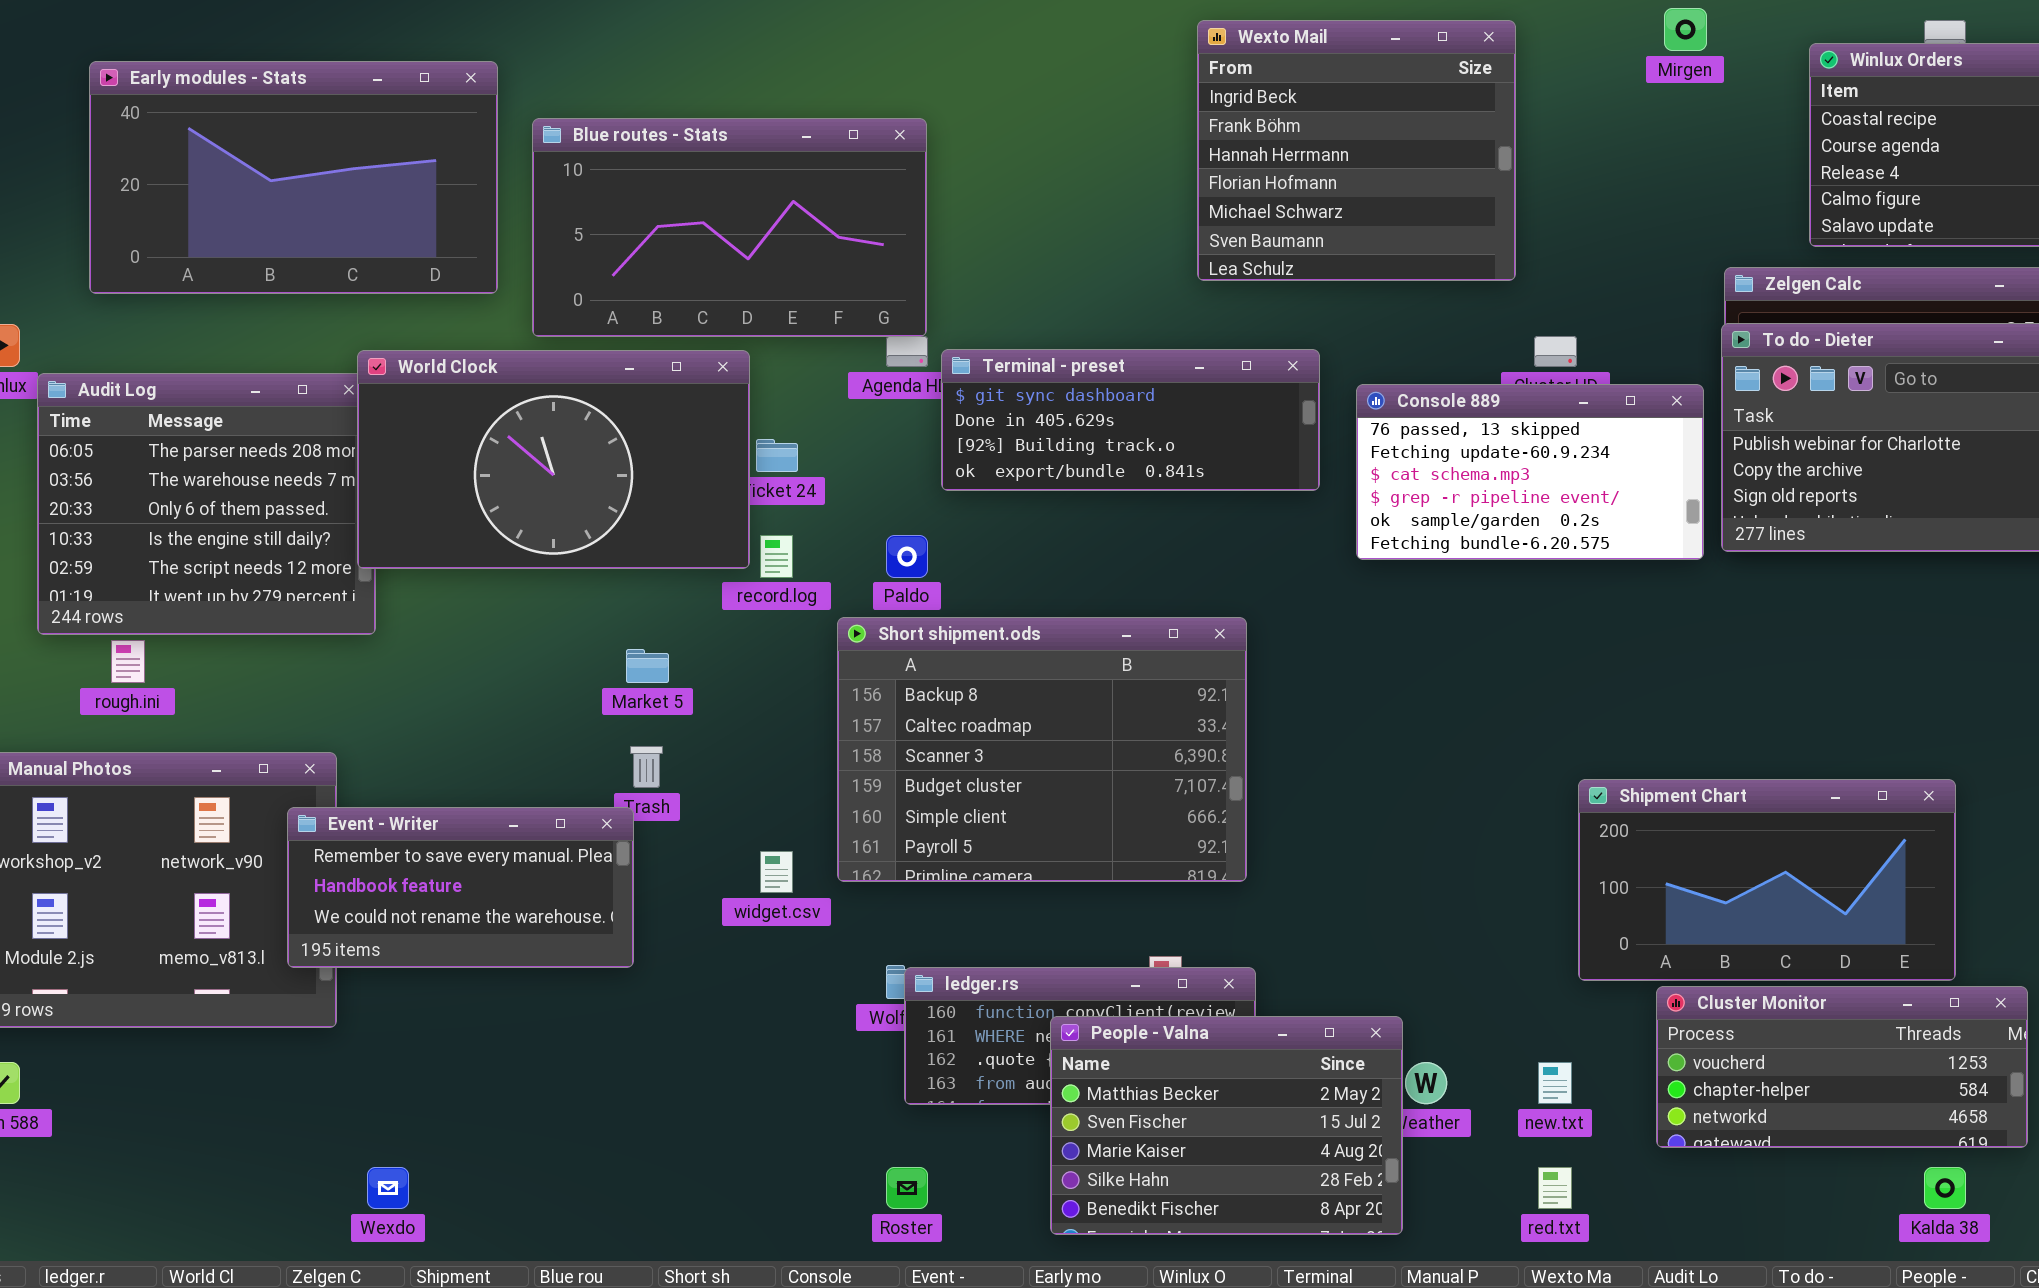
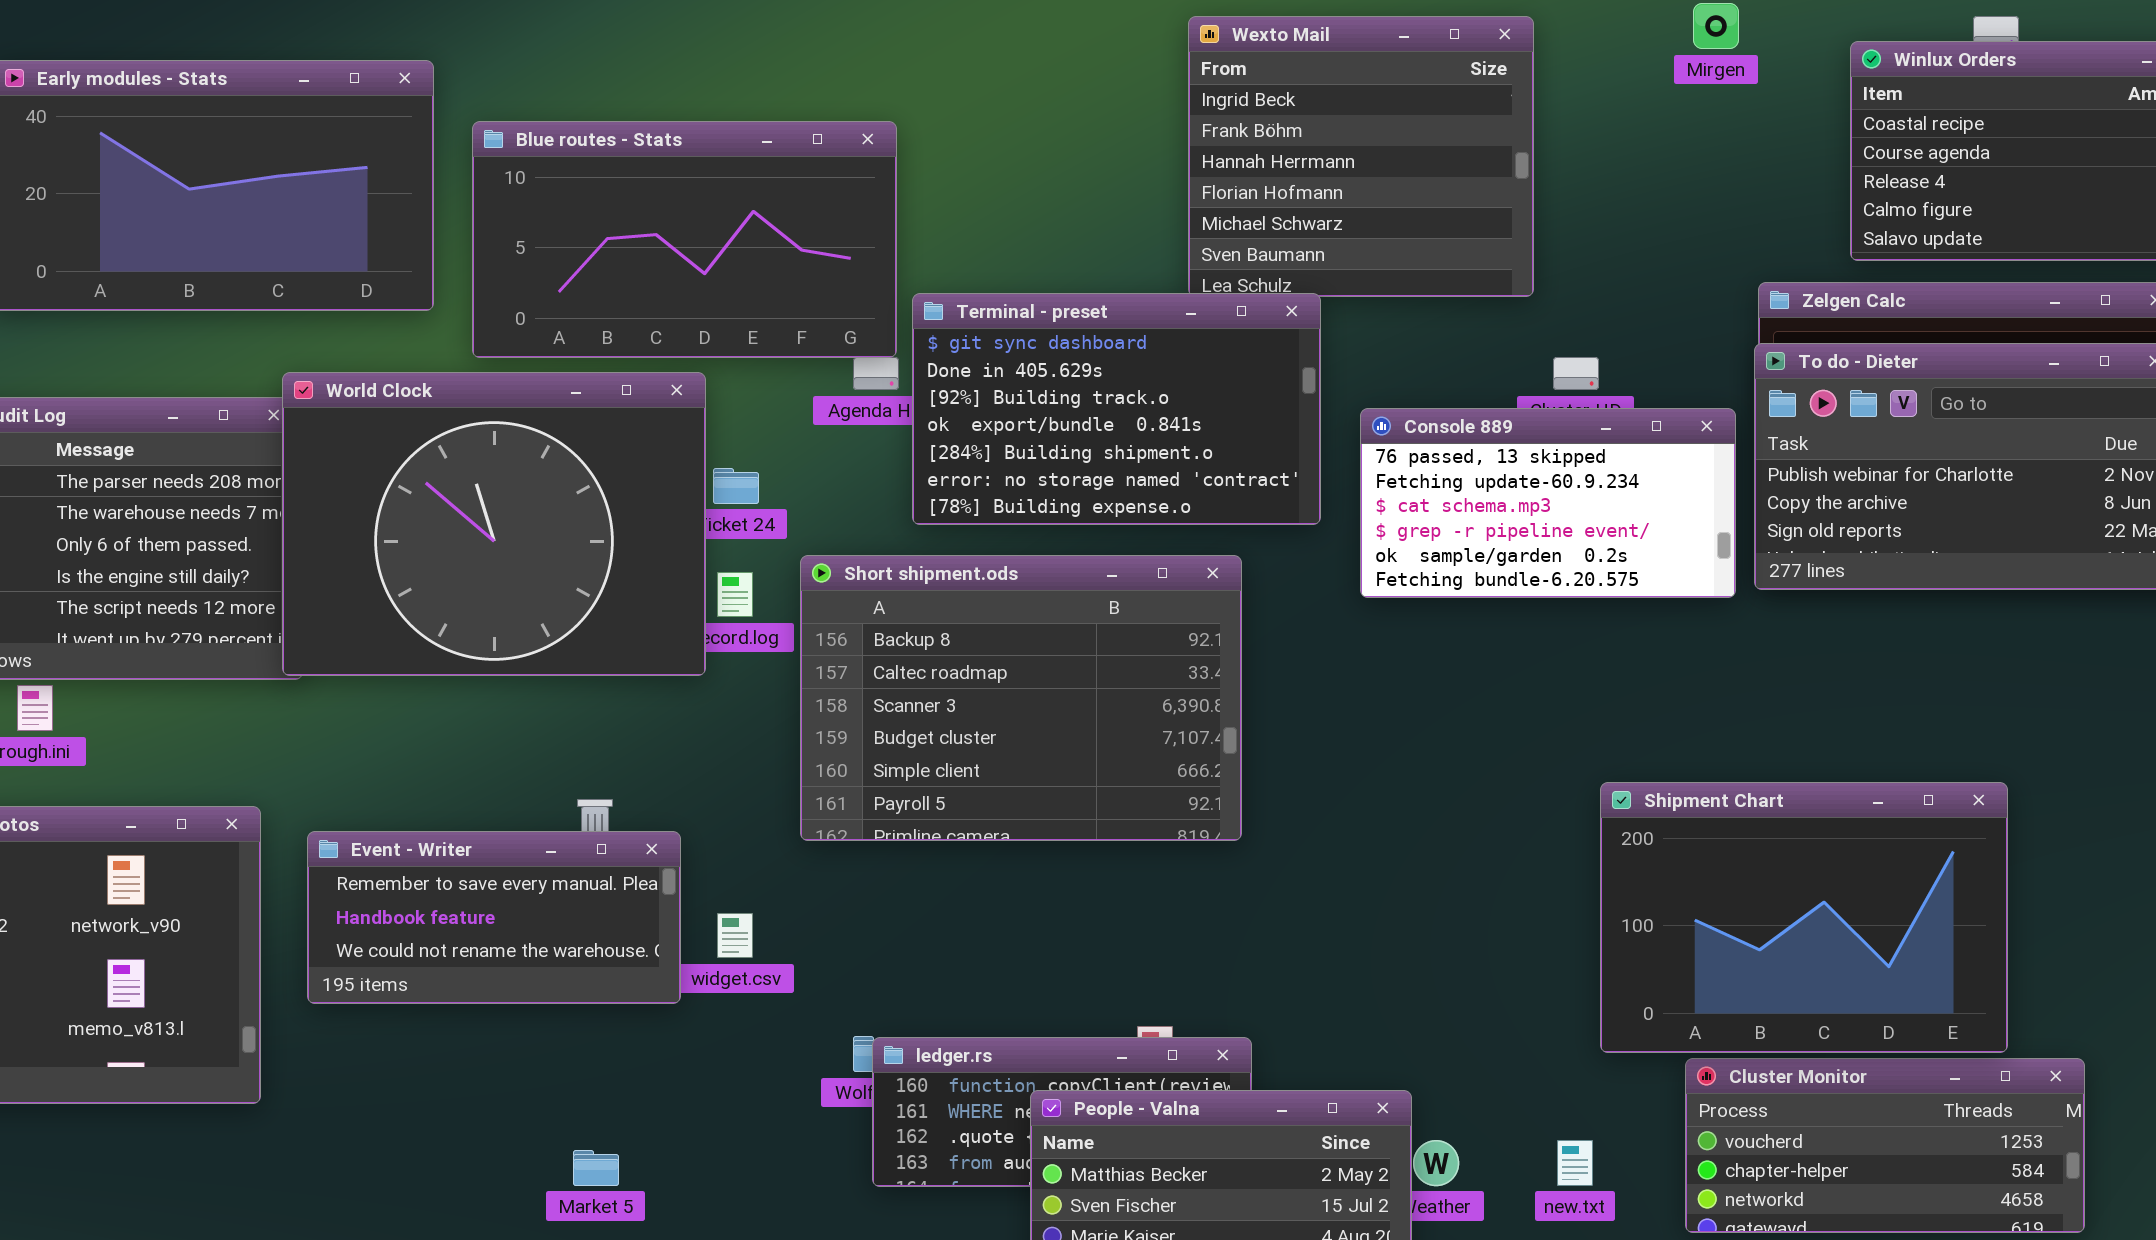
Terminal - preset: [941,349,1320,491] -> [912,293,1321,525], resized
World Clock: [357,350,750,569] -> [282,372,706,676], resized
Short shipment.ods: [837,617,1247,882] -> [800,555,1242,841], moved
Market 5: [626,649,669,683] -> [573,1150,619,1186], moved
Shipment Chart: [1578,779,1956,981] -> [1600,782,2008,1053], resized
Event - Writer: [287,807,634,968] -> [307,831,681,1004], moved

